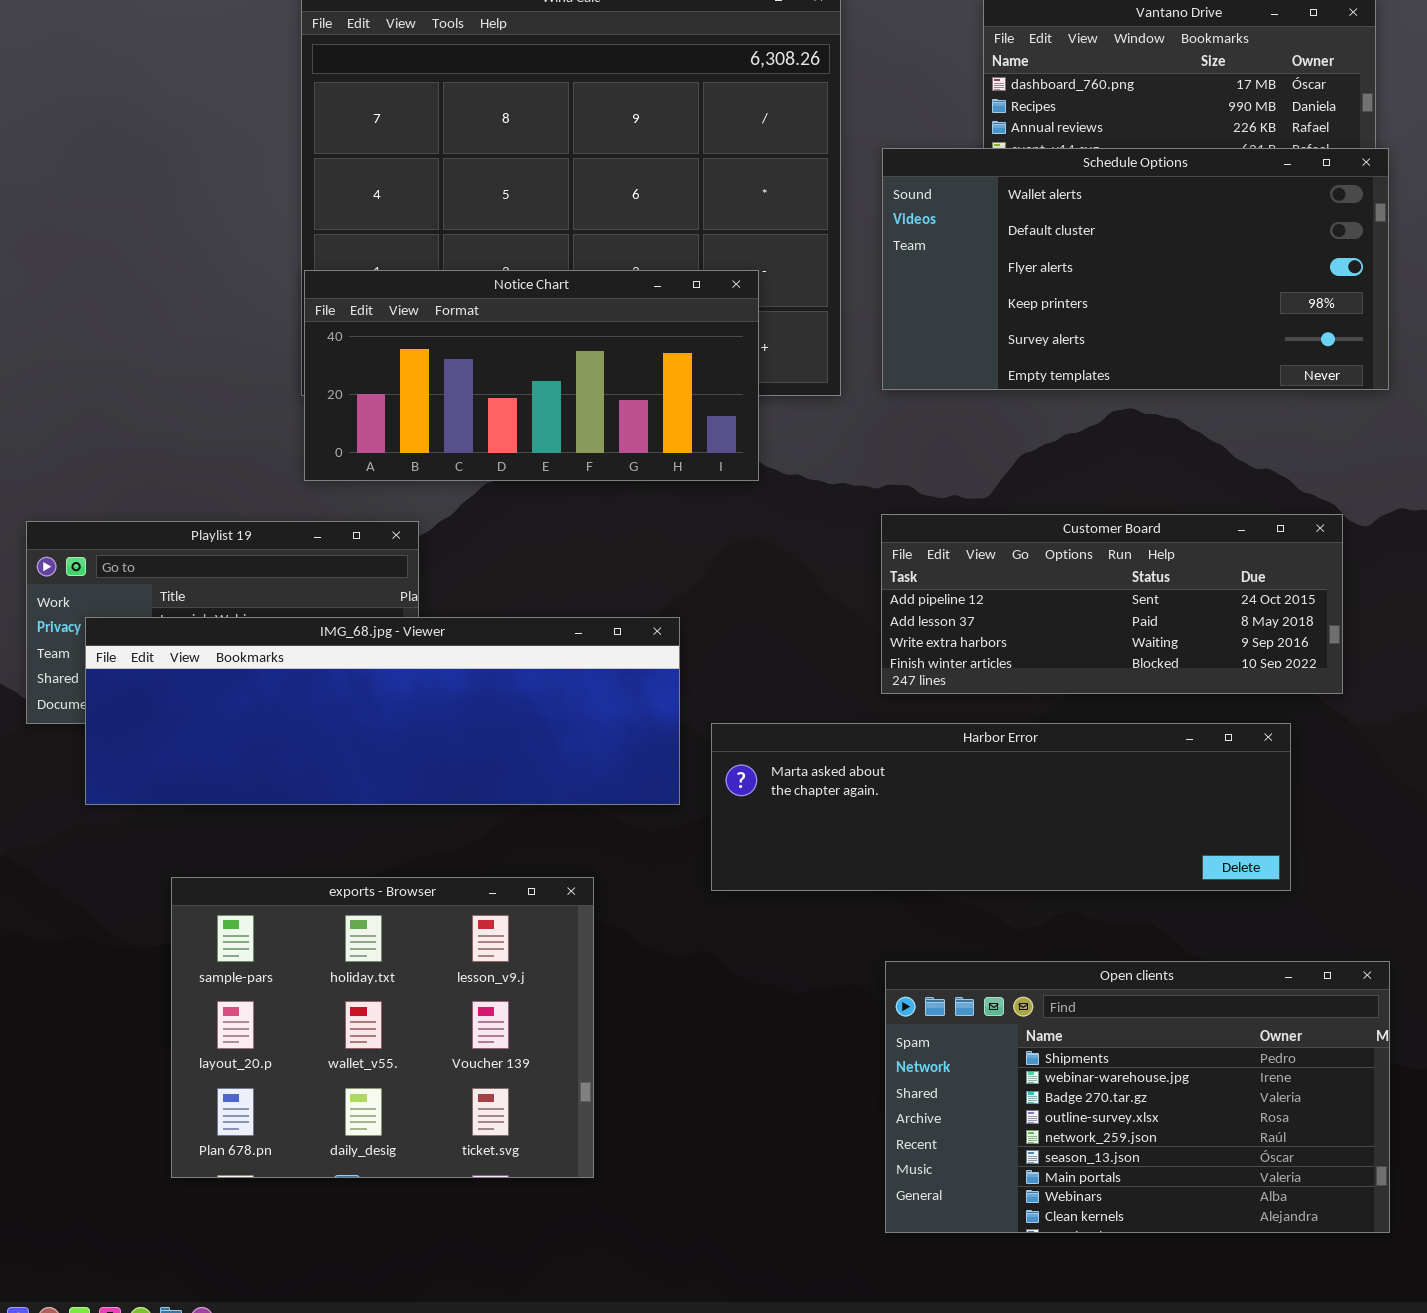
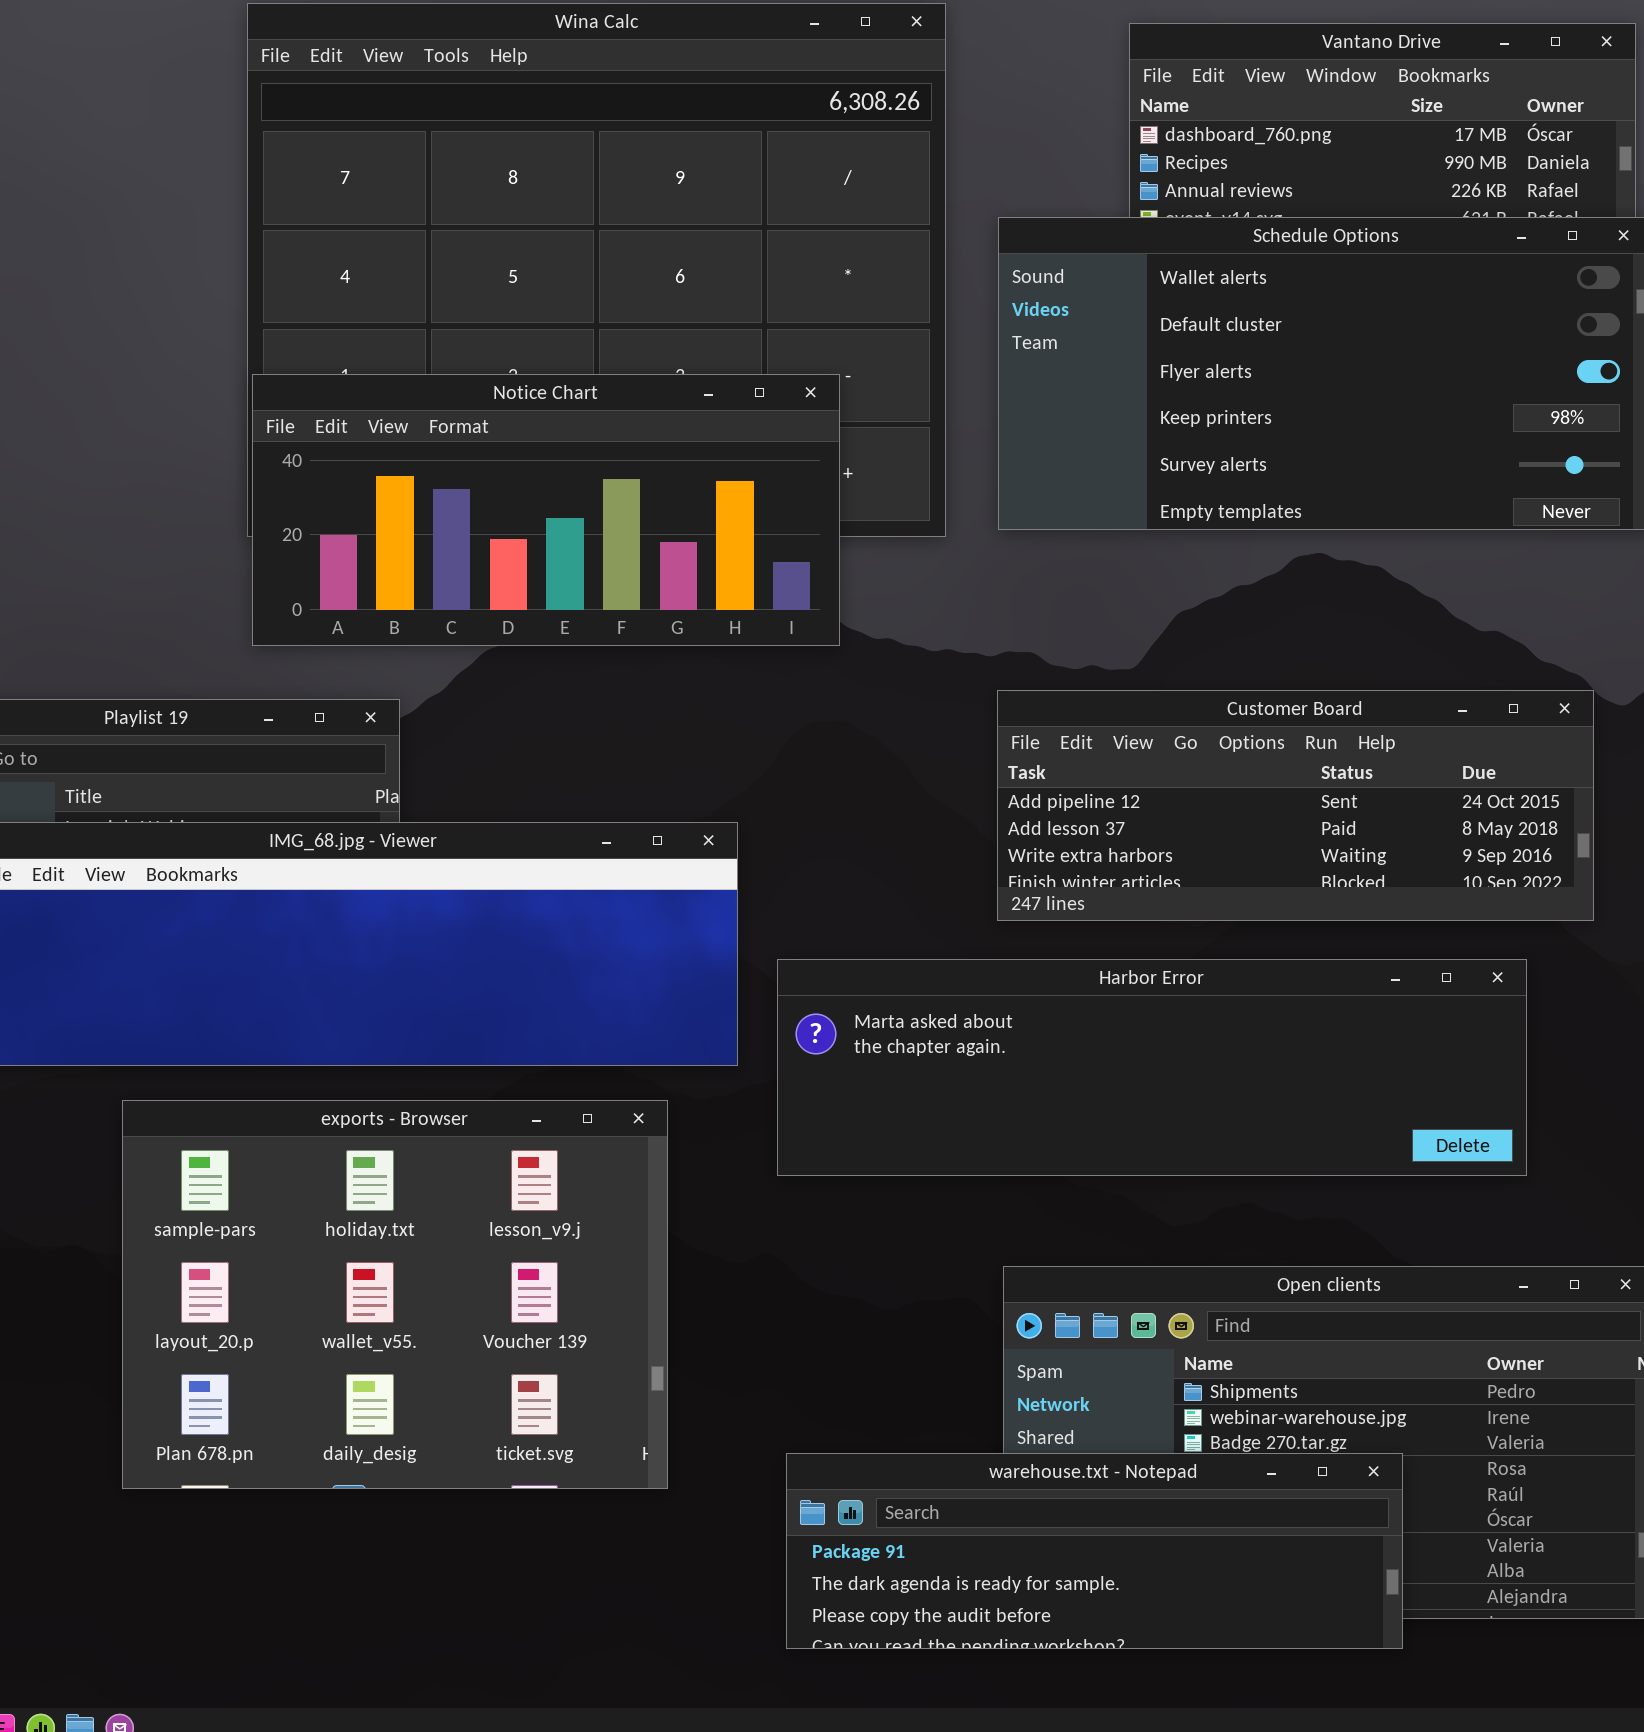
exports - Browser: [171,877,594,1178] -> [122,1100,668,1489], moved
warehouse.txt - Notepad: none -> [786,1453,1403,1649], opened

